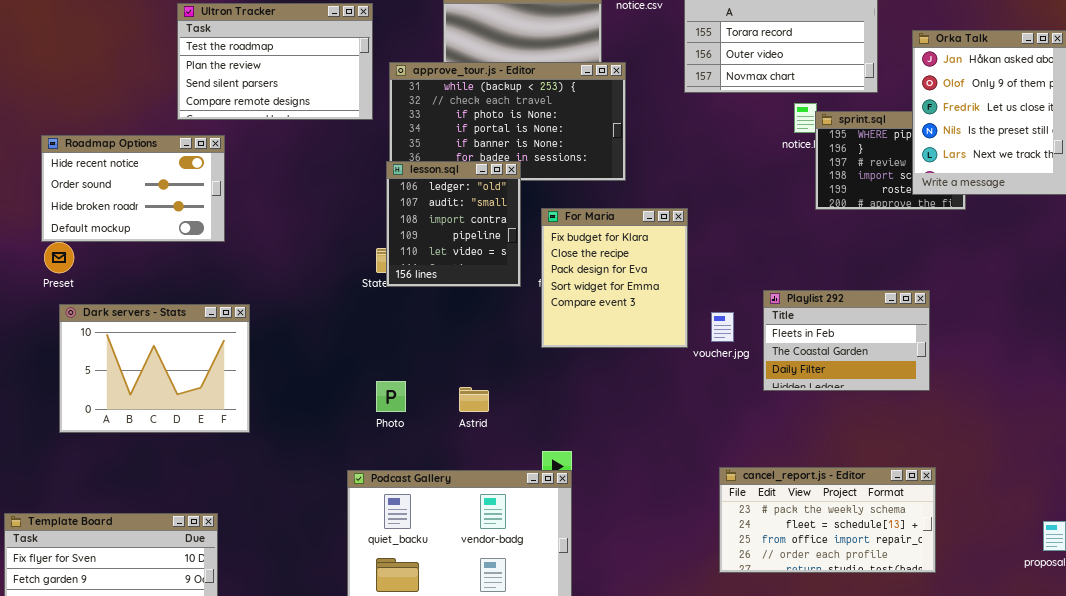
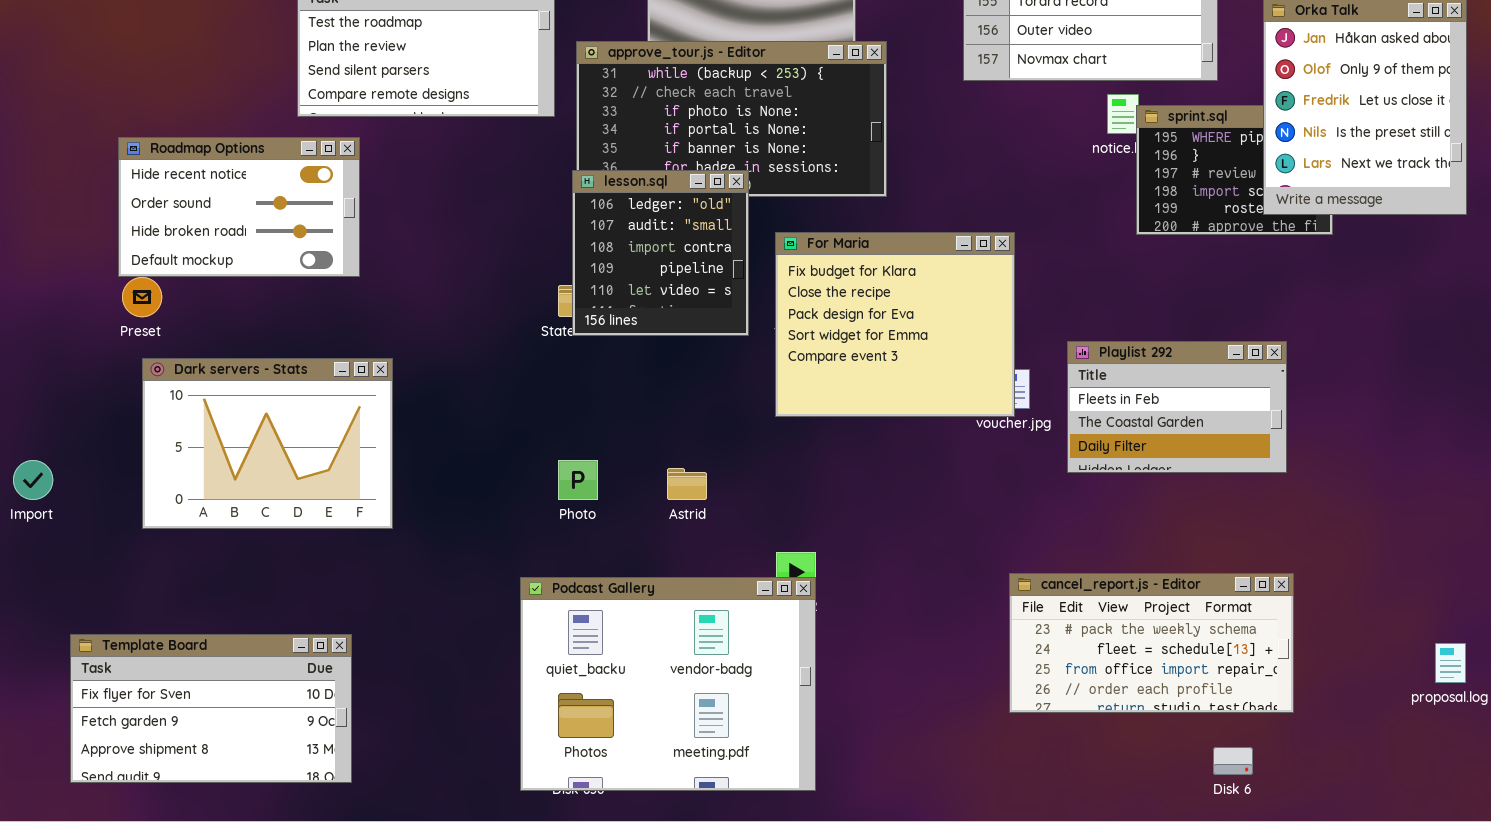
For Maria: [541,208,688,348] -> [775,232,1015,417], resized

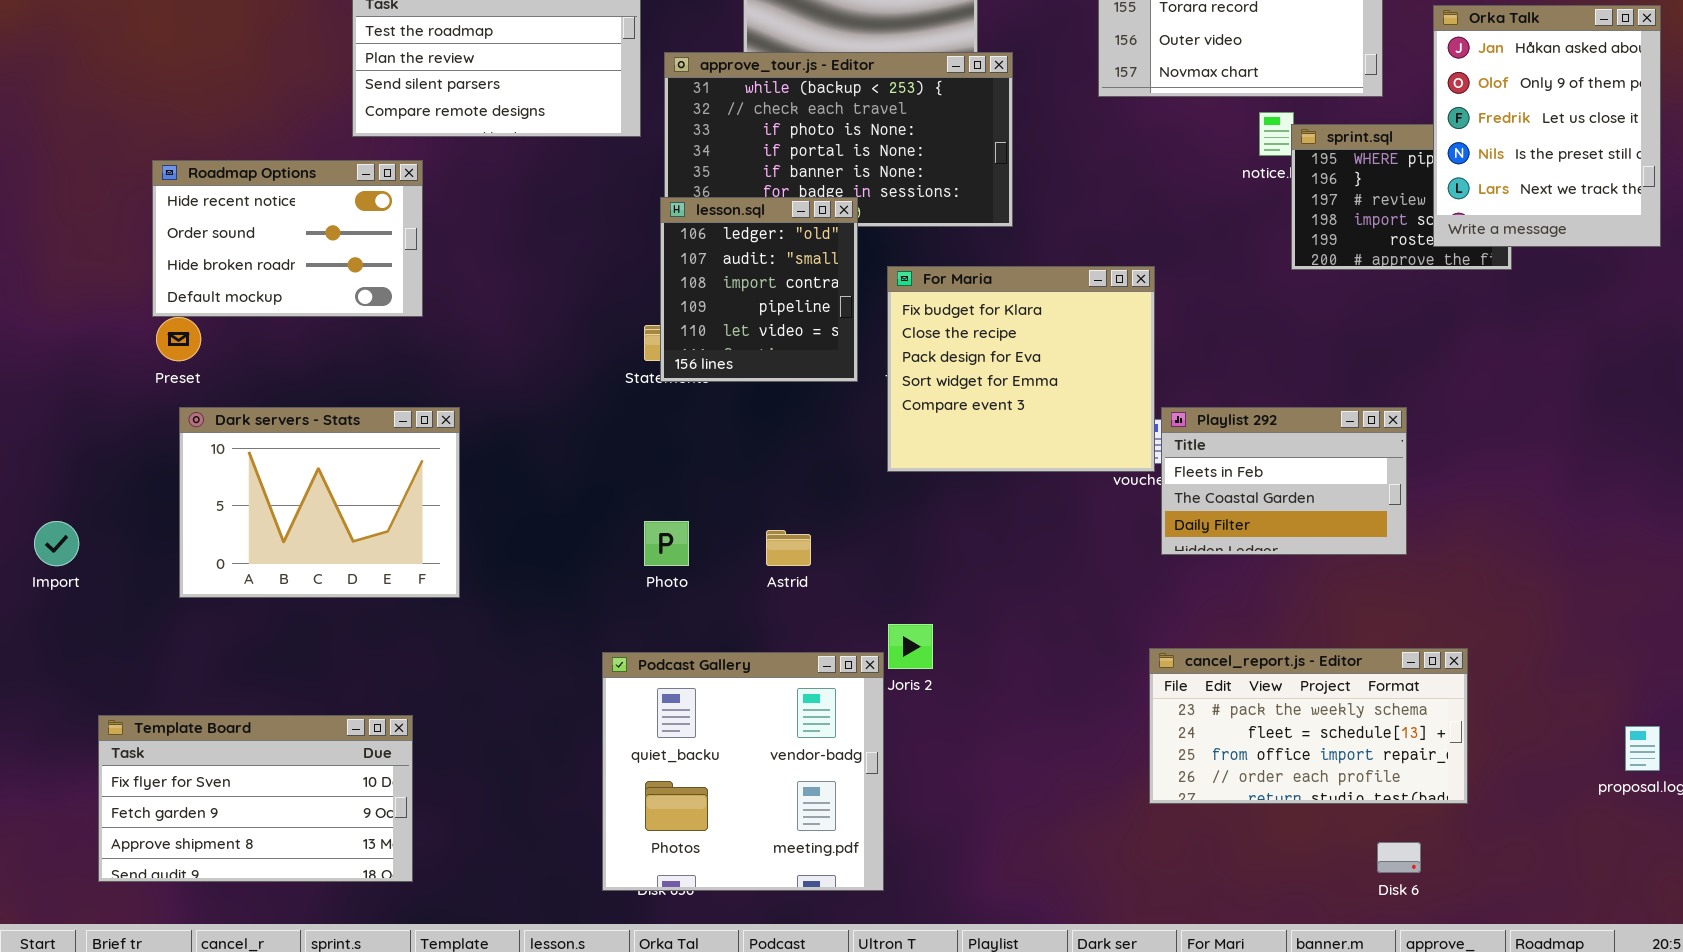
Playlist 292: [1067,341,1287,473] -> [1161,407,1407,555], moved
Podcast Gallery: [520,577,816,791] -> [602,652,884,891], resized

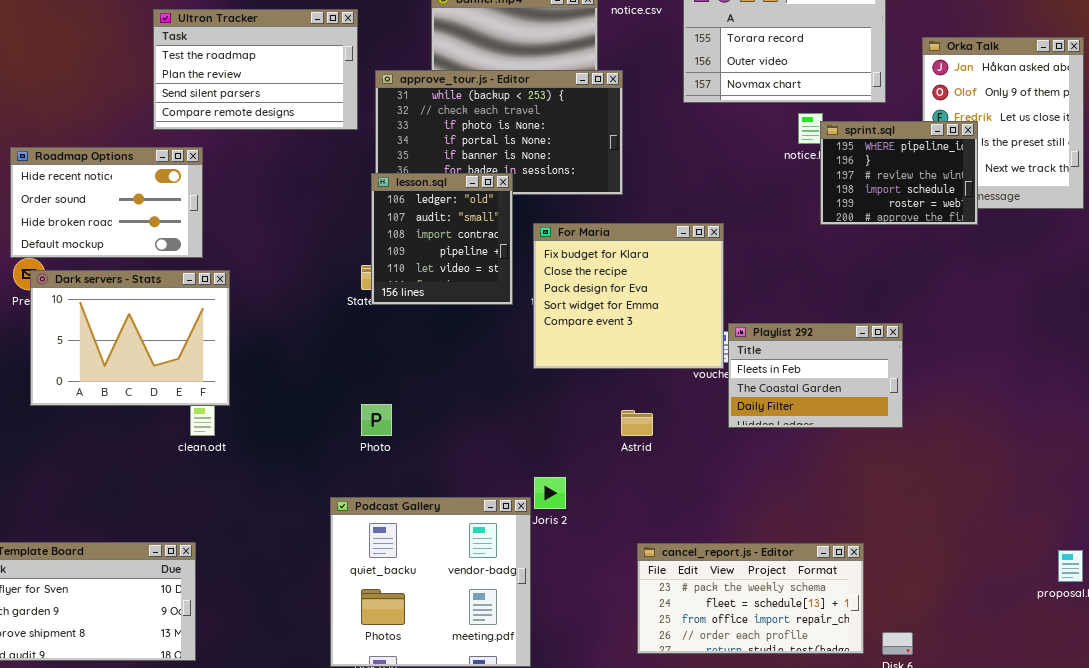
sprint.sql: [1291,124,1512,270] -> [820,121,978,225], raised
Dark servers - Stats: [179,407,460,598] -> [30,270,230,406], moved
Astrid: [766,530,811,566] -> [621,410,653,436], moved
cancel_report.js - Editor: [1149,648,1468,804] -> [637,543,864,654], moved

